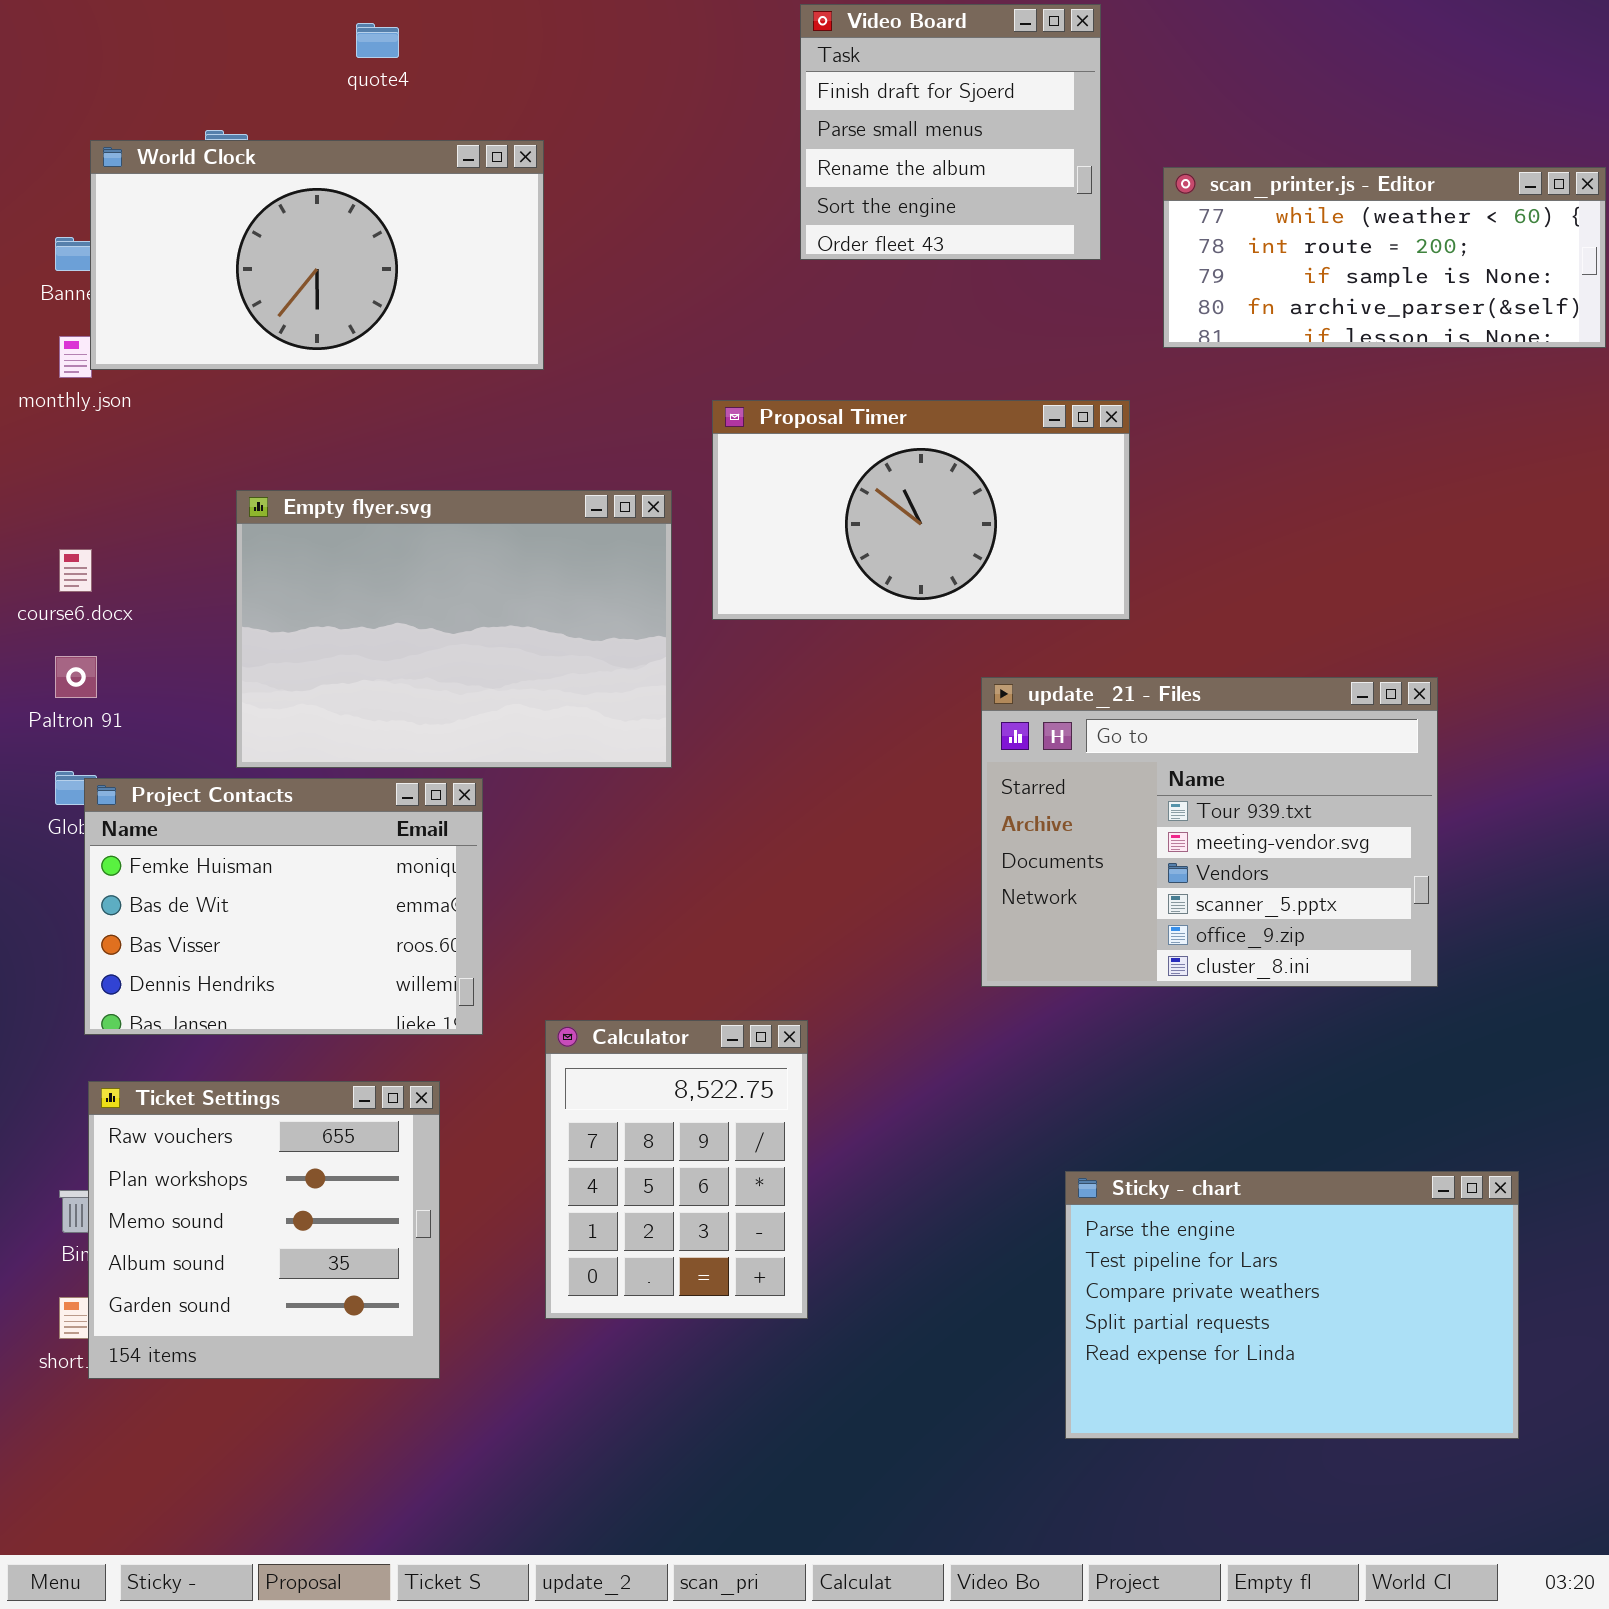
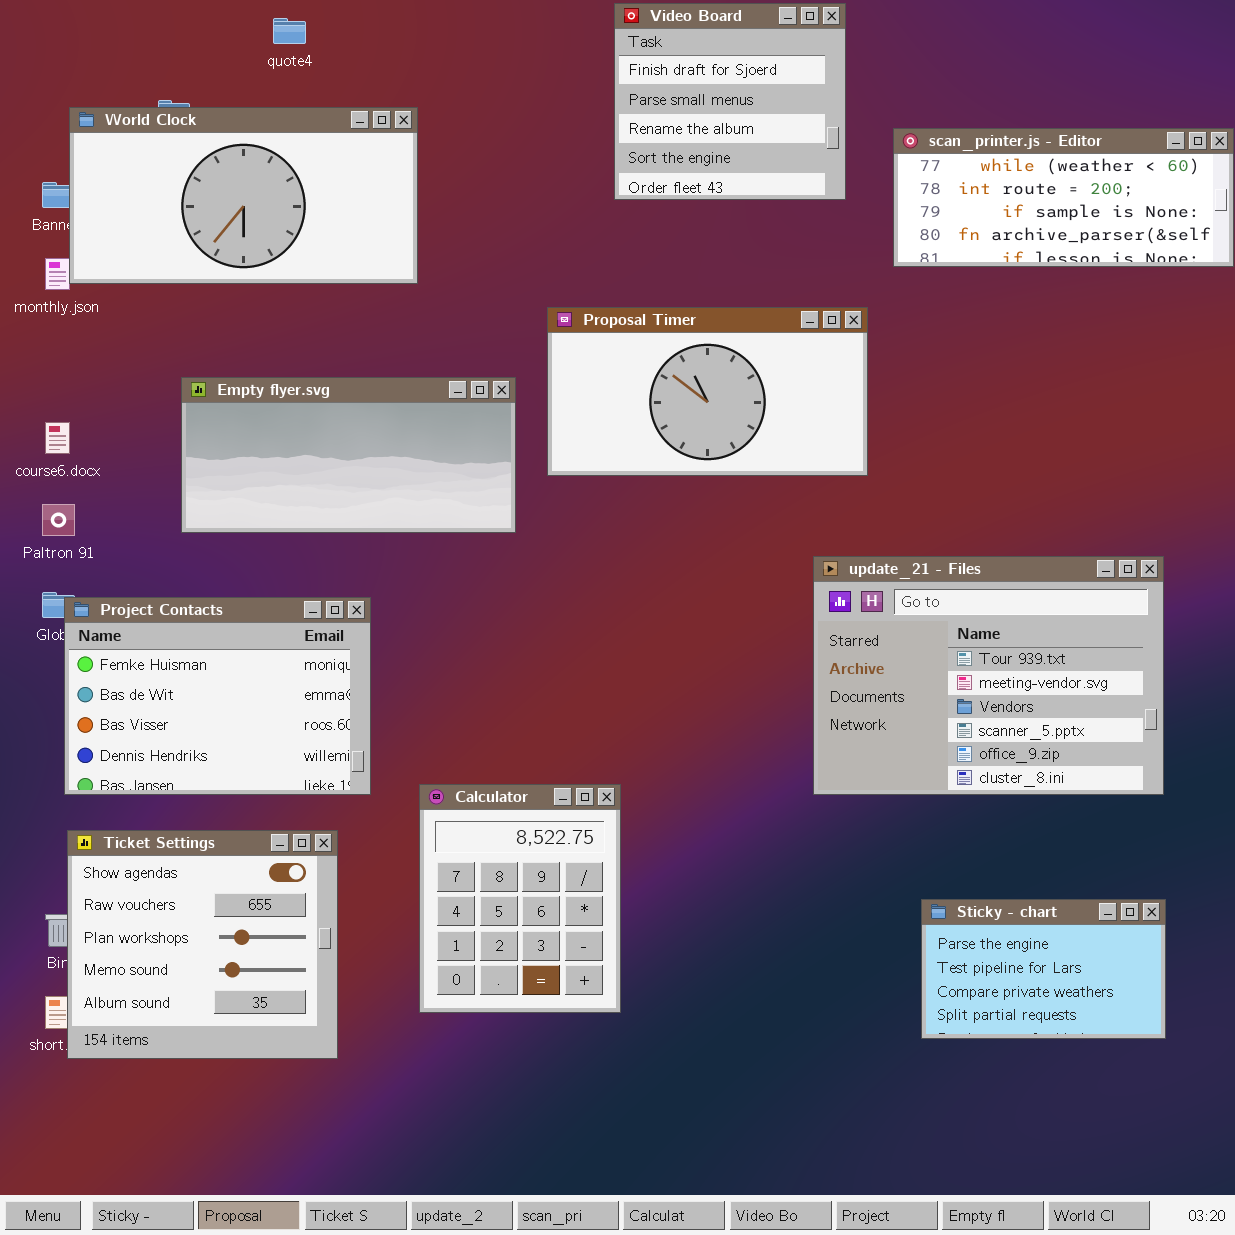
Empty flyer.svg: [236,490,672,768] -> [181,377,516,533], resized
update_21 - Files: [981,677,1438,987] -> [813,556,1164,795], moved
Ticket Settings: [88,1081,440,1379] -> [67,830,338,1059], scrolled up 1 row
Sticky - chart: [1065,1171,1519,1439] -> [921,899,1166,1039], resized

